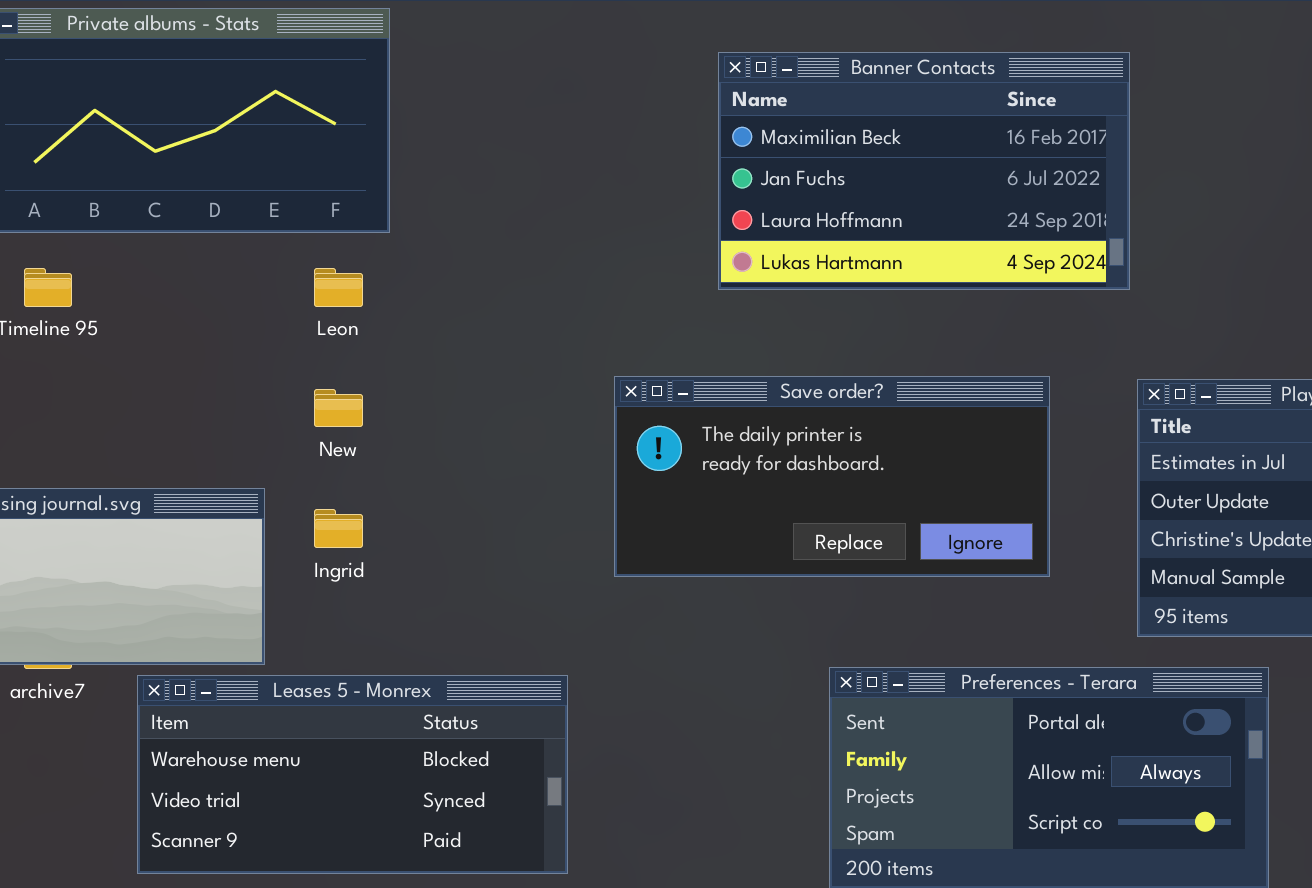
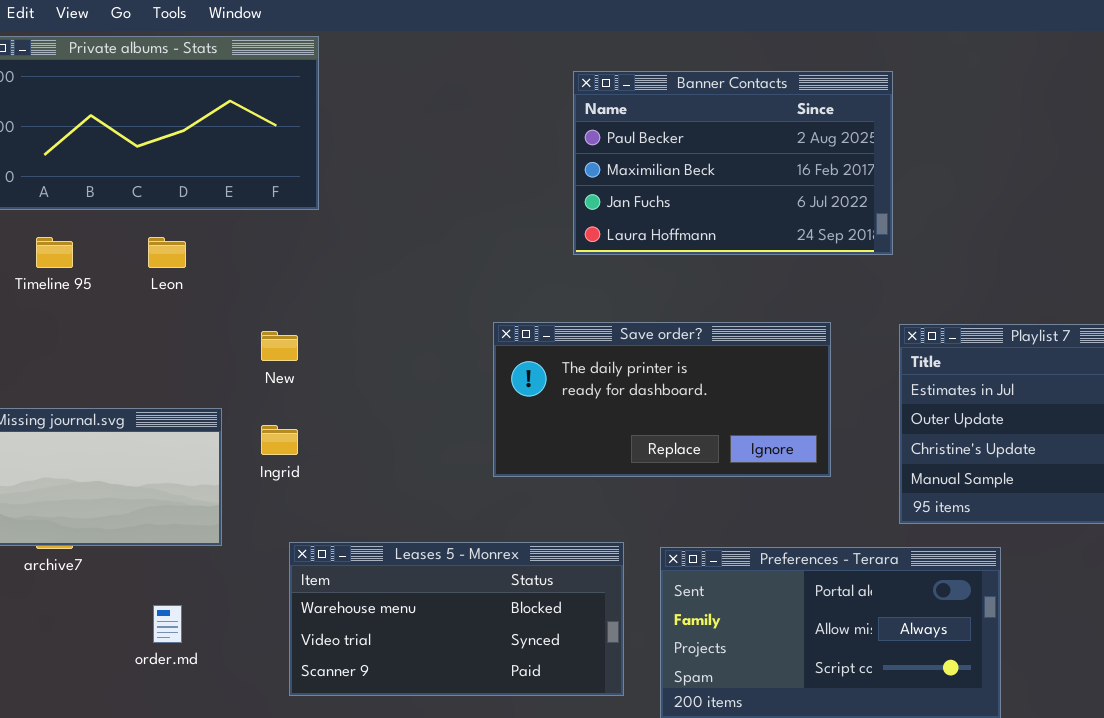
Banner Contacts: [718,52,1130,290] -> [573,71,893,255], scrolled up 1 row
Leon: [314,268,363,307] -> [148,237,186,268], moved
Leases 5 - Monrex: [137,675,568,874] -> [289,542,624,696], moved

